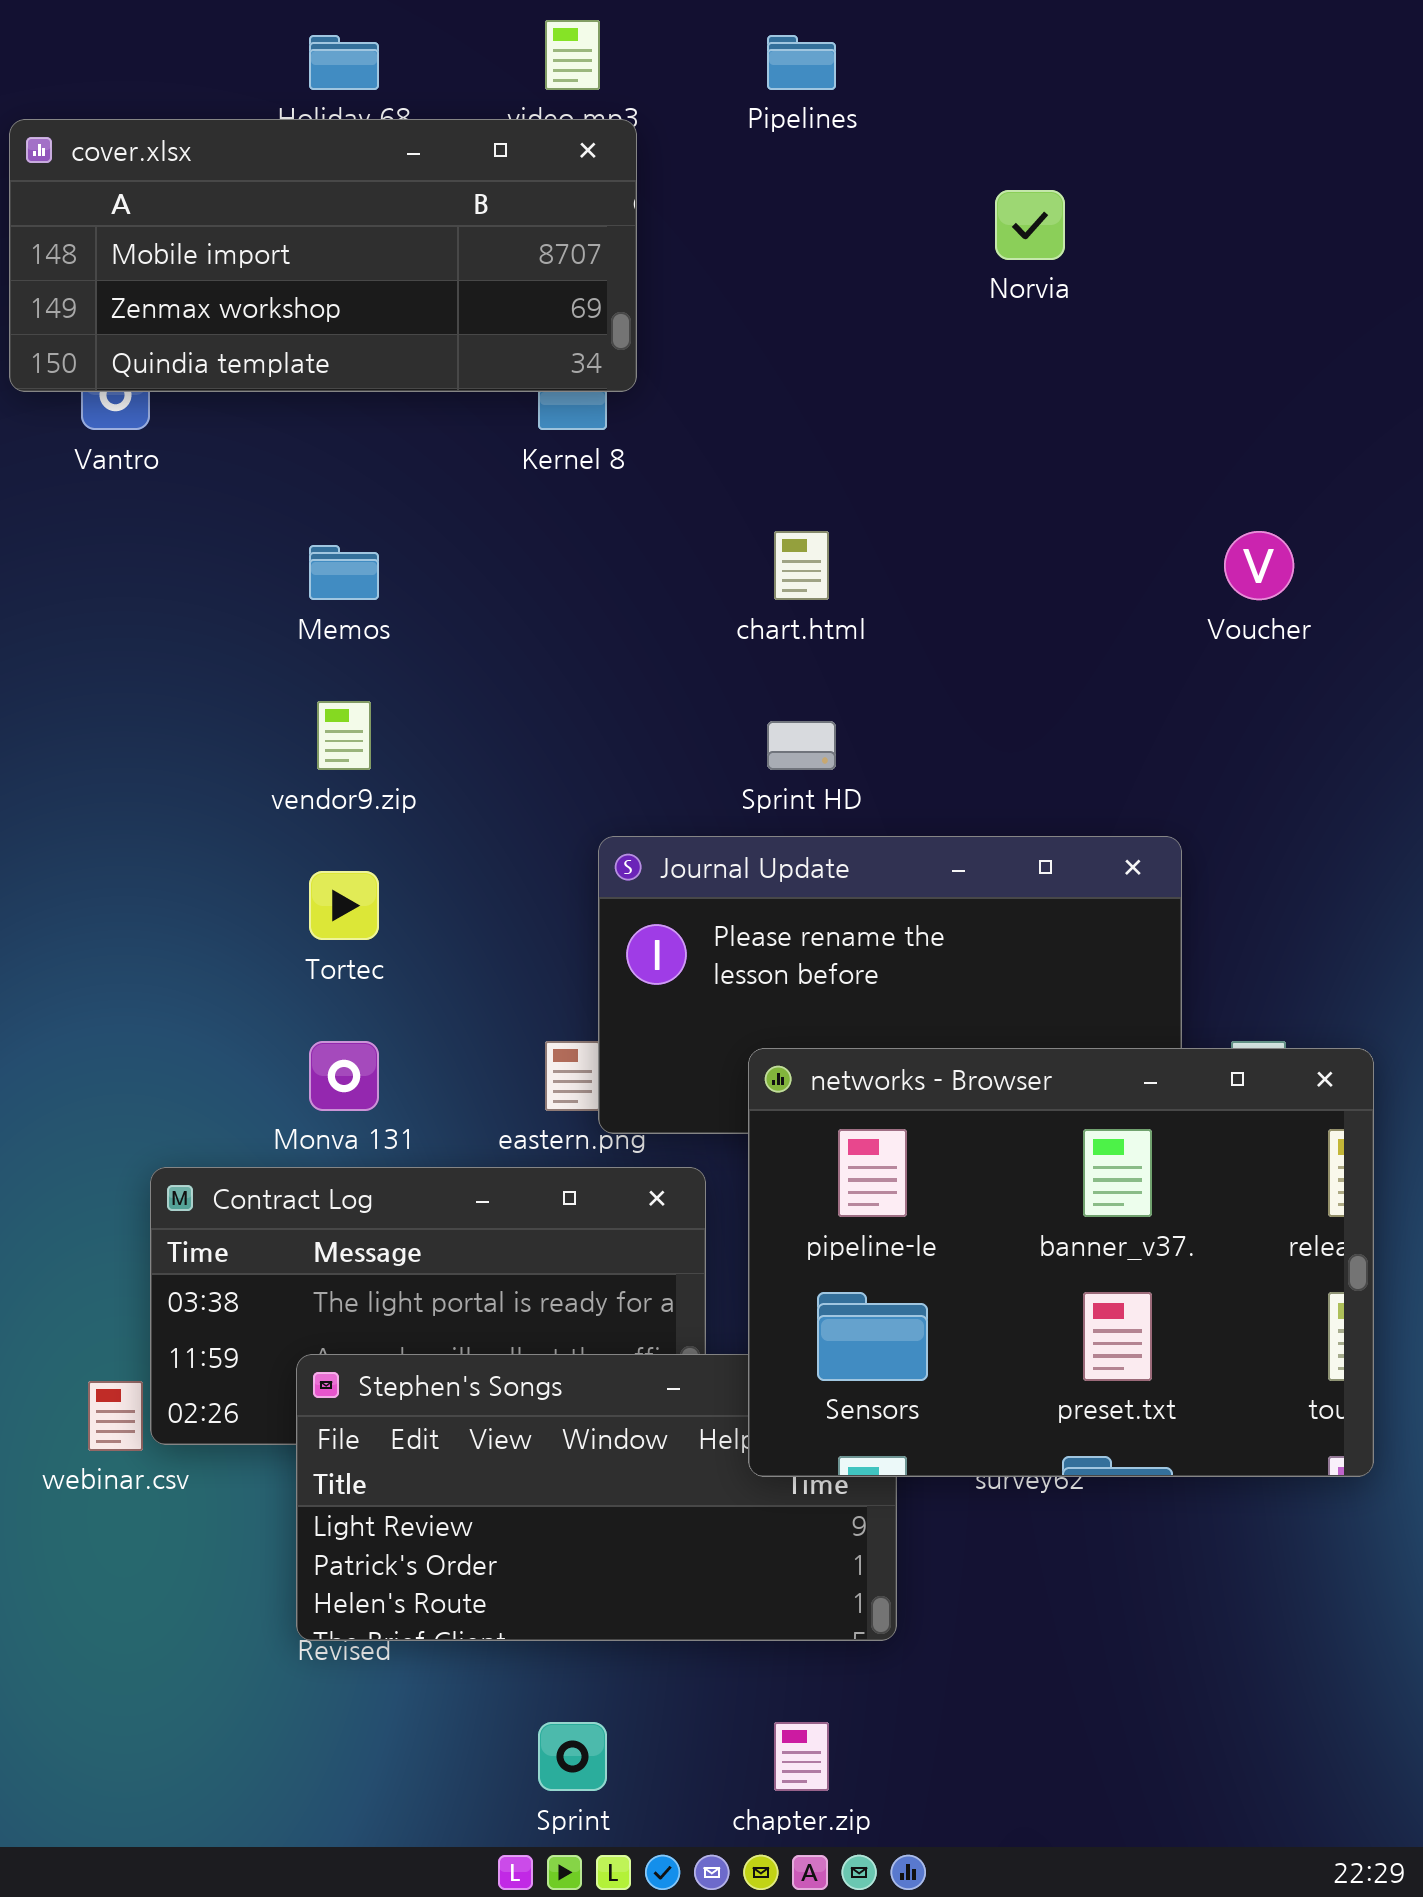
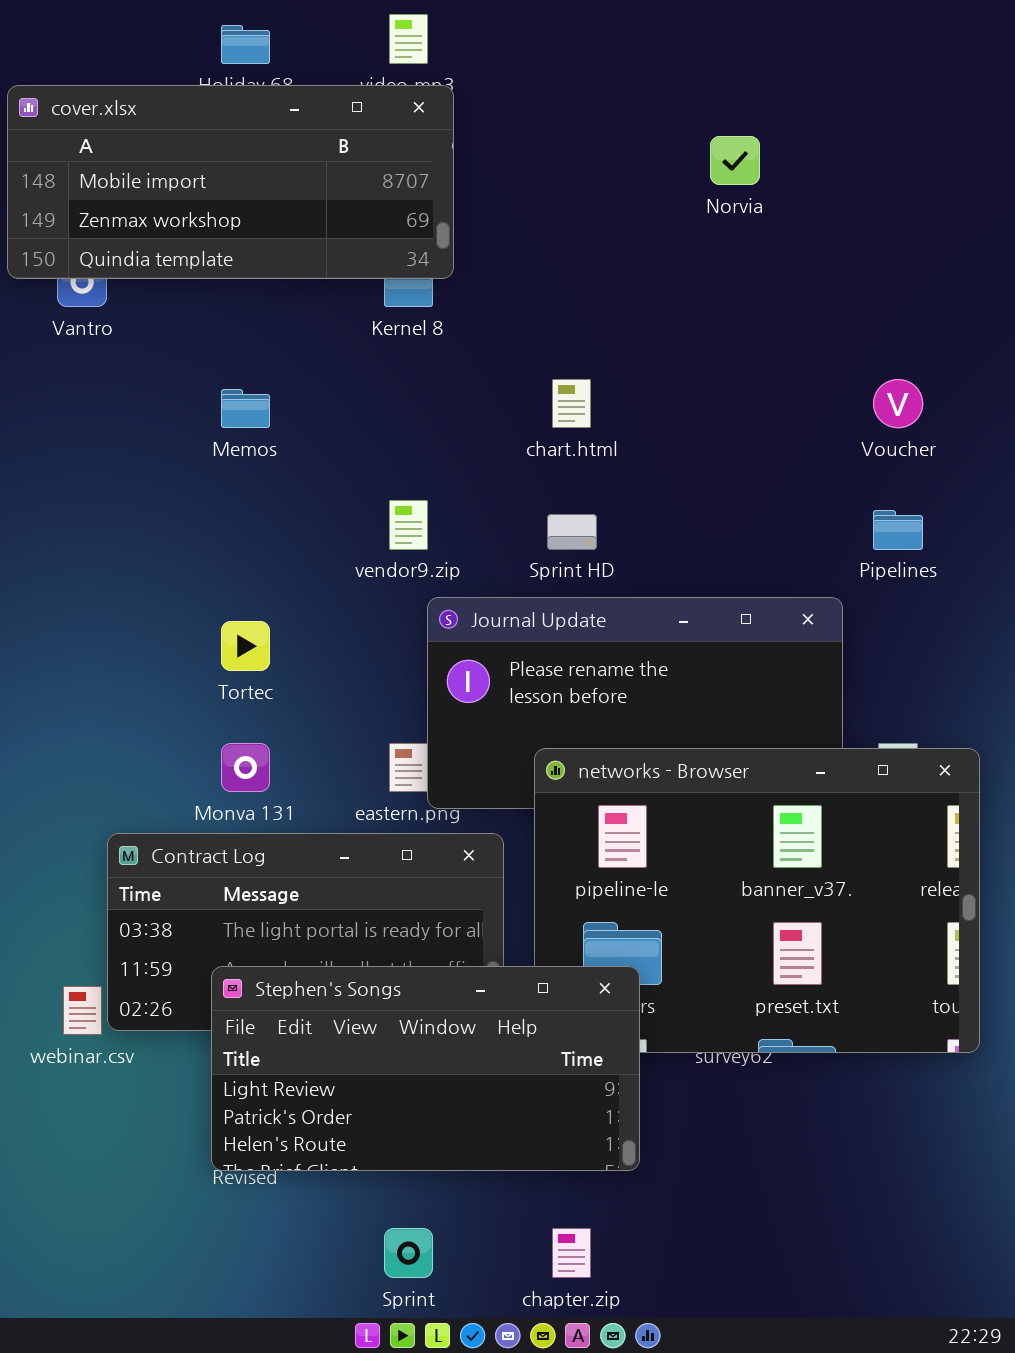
Pipelines: [767,35,836,90] -> [873,510,923,550], moved
vendor9.zip: [317,701,371,770] -> [389,500,428,550], moved
Stephen's Songs: [296,1354,897,1641] -> [211,966,640,1171], raised

